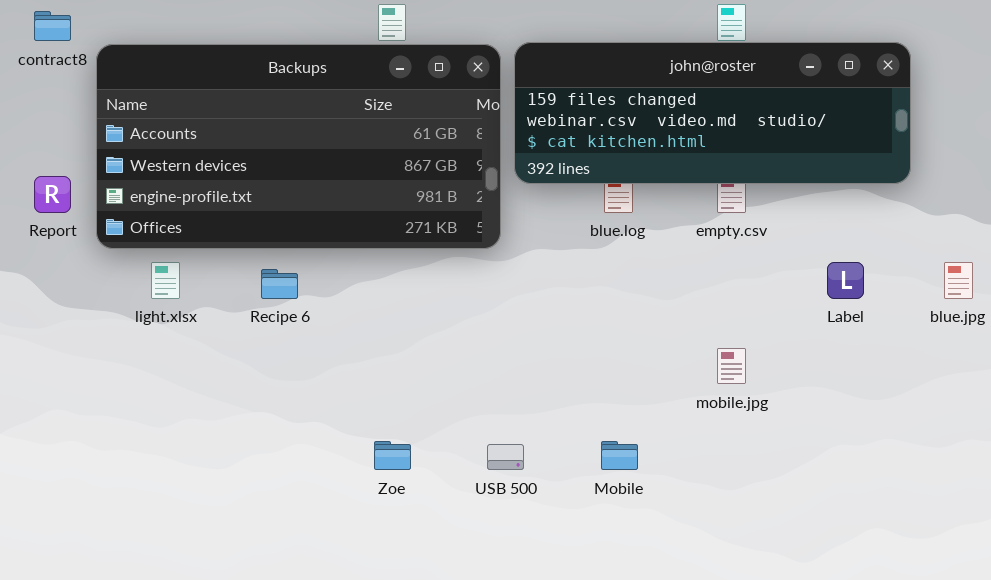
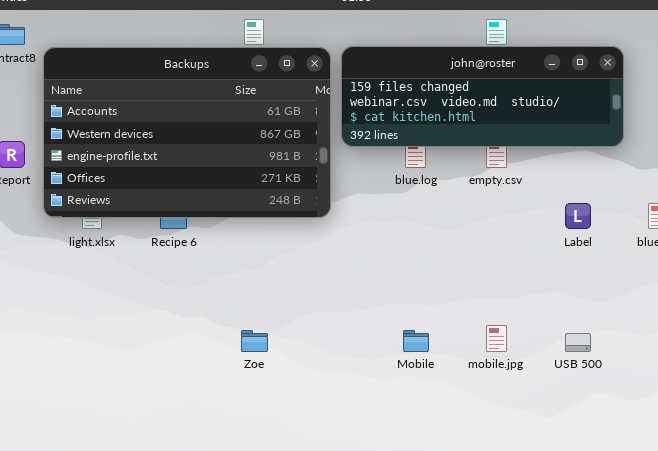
Backups: [96,44,501,249] -> [43,47,331,218], resized
mobile.jpg: [717,348,746,384] -> [486,325,507,352], moved
USB 500: [487,444,524,470] -> [565,333,591,352], moved

